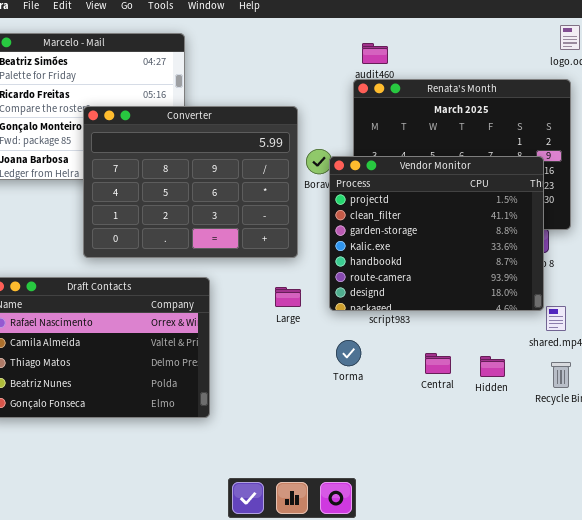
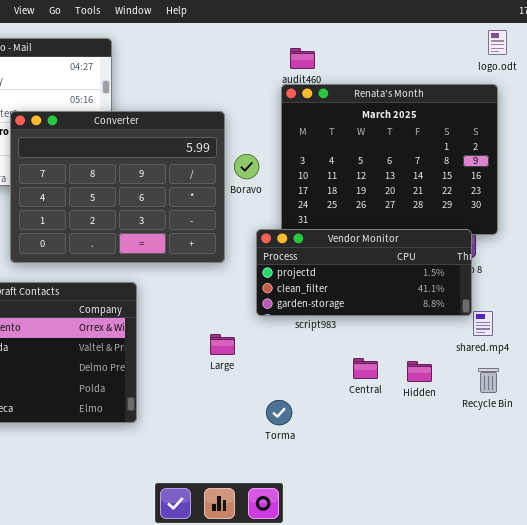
Vendor Monitor: [329,156,544,311] -> [256,229,472,316], resized
Large: [275,287,301,307] -> [210,334,235,355], moved
Torma: [336,340,361,366] -> [266,400,292,425], moved

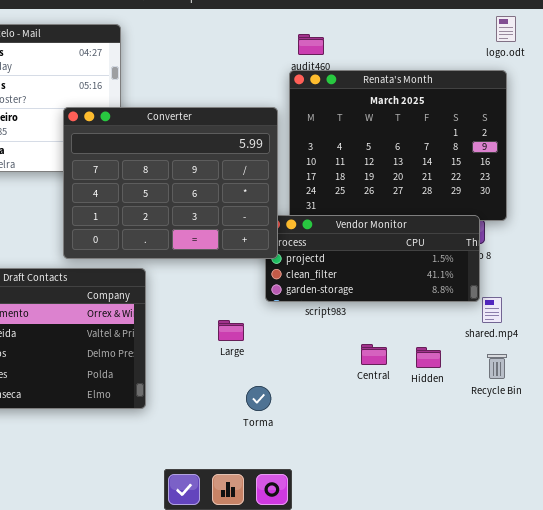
Converter: [10,111,225,263] -> [63,107,278,259], moved
Torma: [266,400,292,425] -> [246,386,271,411], moved

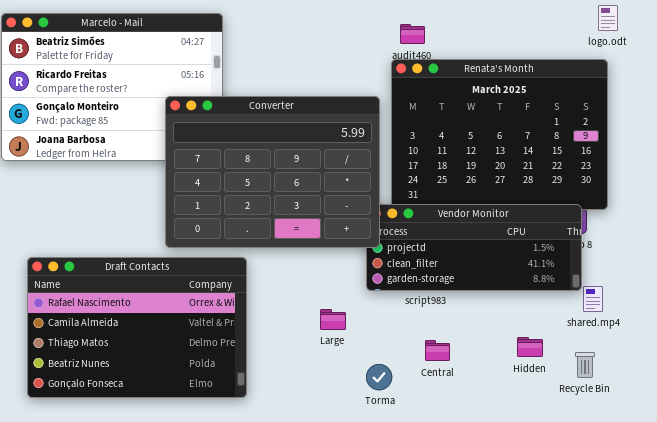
Central: [361,344,387,365] -> [425,340,450,361], moved
Recycle Bin: [487,354,507,379] -> [575,352,595,378], moved
Torma: [246,386,271,411] -> [366,364,392,390], moved

